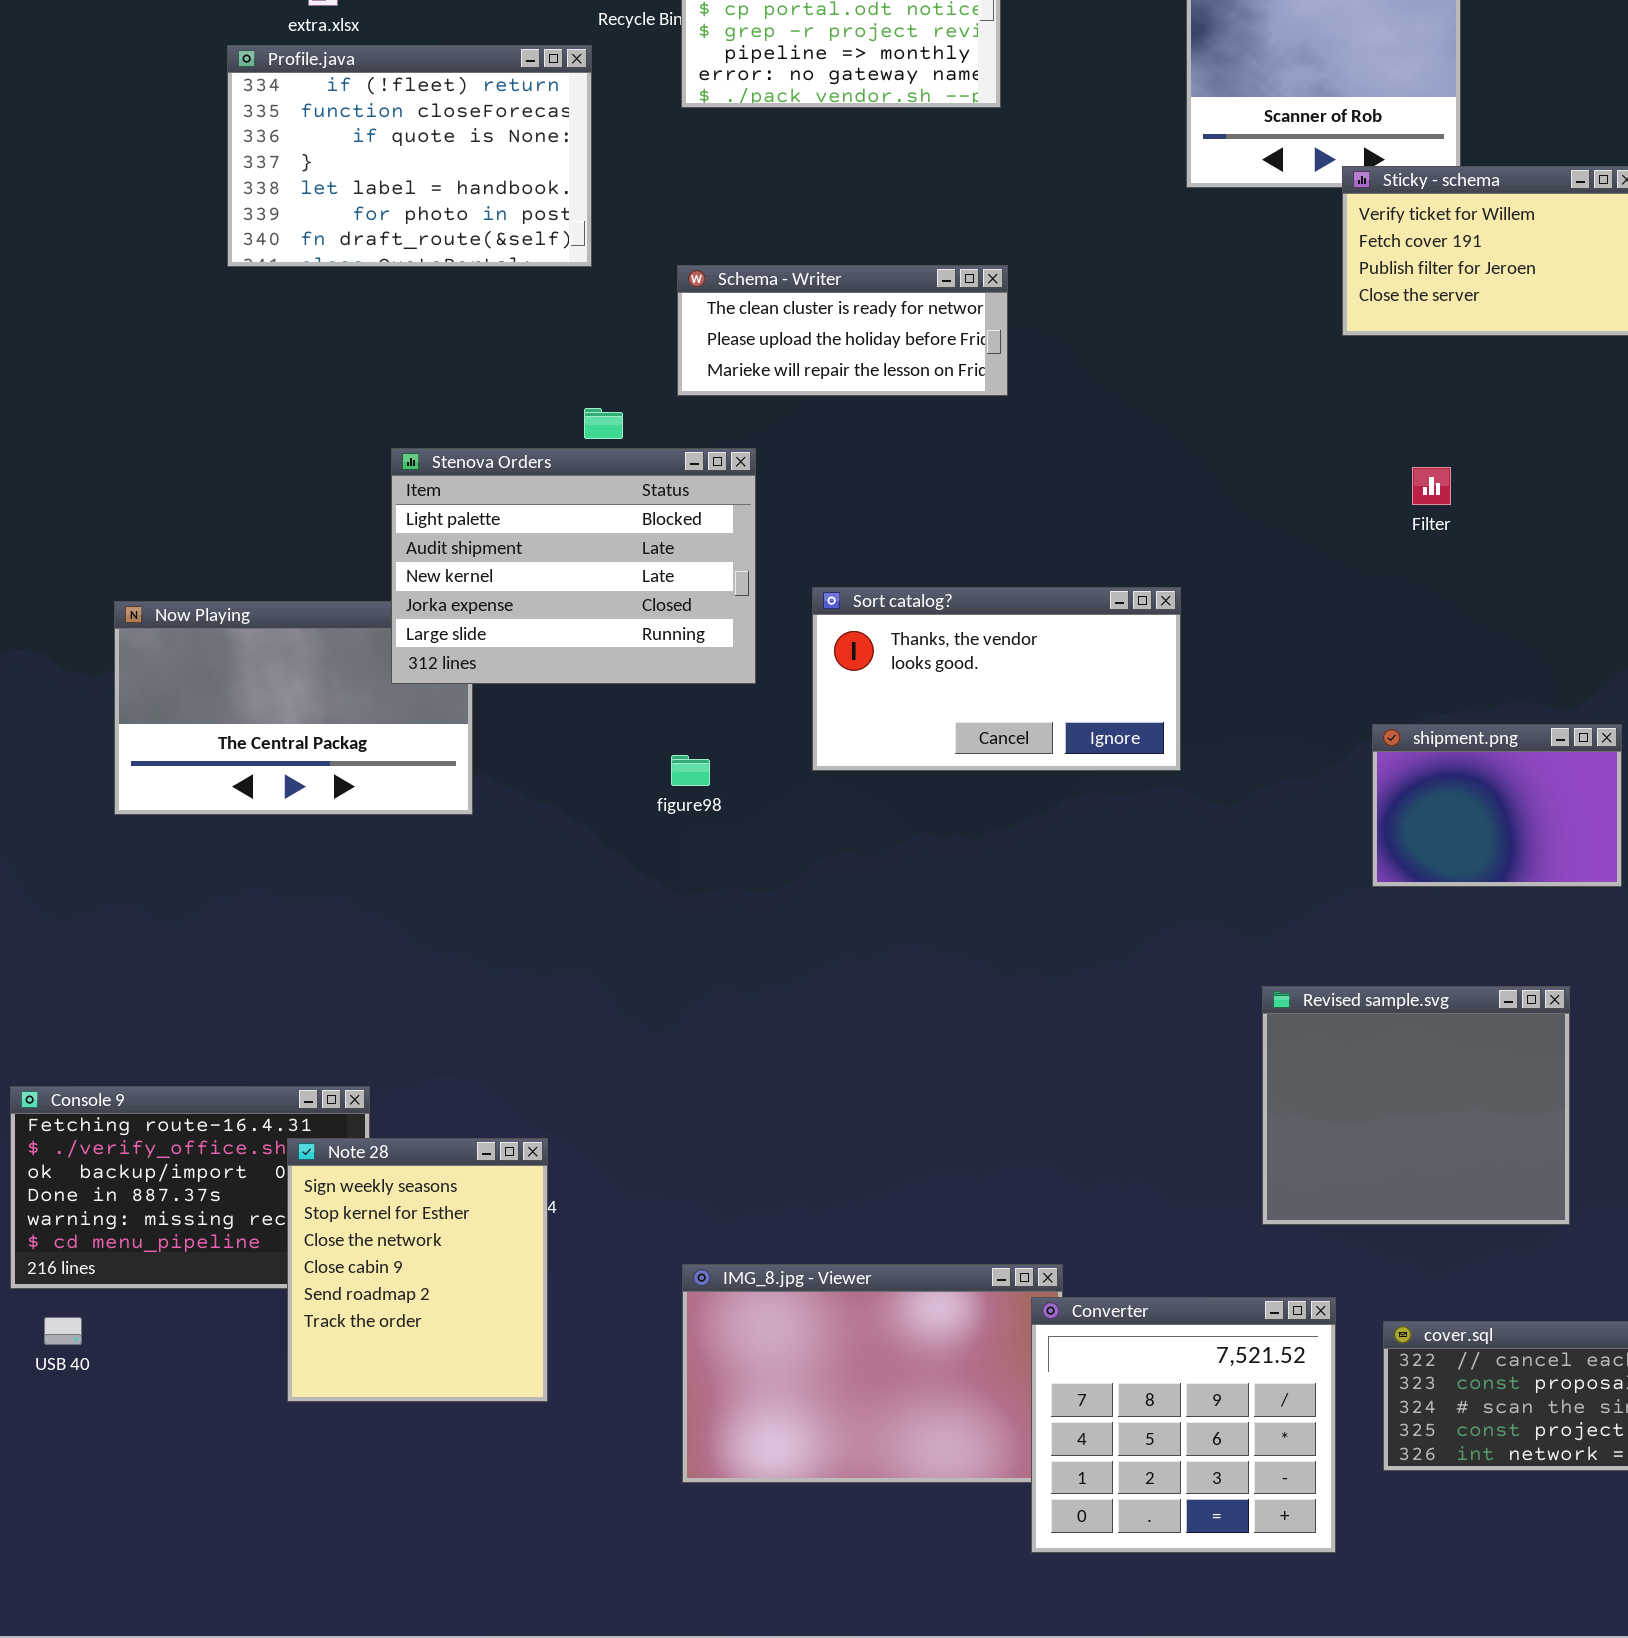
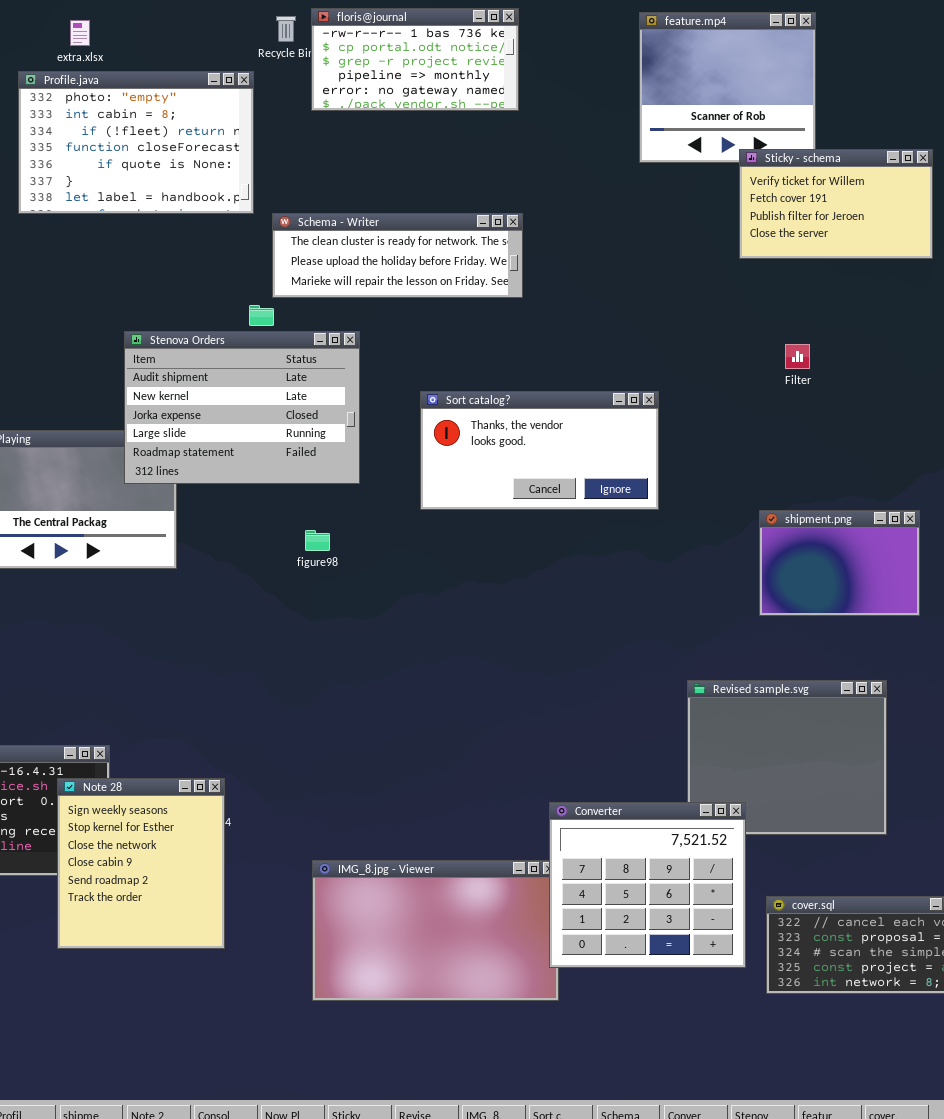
Profile.java: [227,45,592,267] -> [18,71,254,214], scrolled up 2 rows
Schema - Writer: [677,265,1008,396] -> [272,213,523,298], resized
Stenova Orders: [391,448,756,684] -> [124,331,360,484], scrolled down 1 row
Sort catalog?: [812,587,1181,771] -> [420,391,659,510], moved
Converter: [1031,1297,1336,1553] -> [549,802,746,968], moved

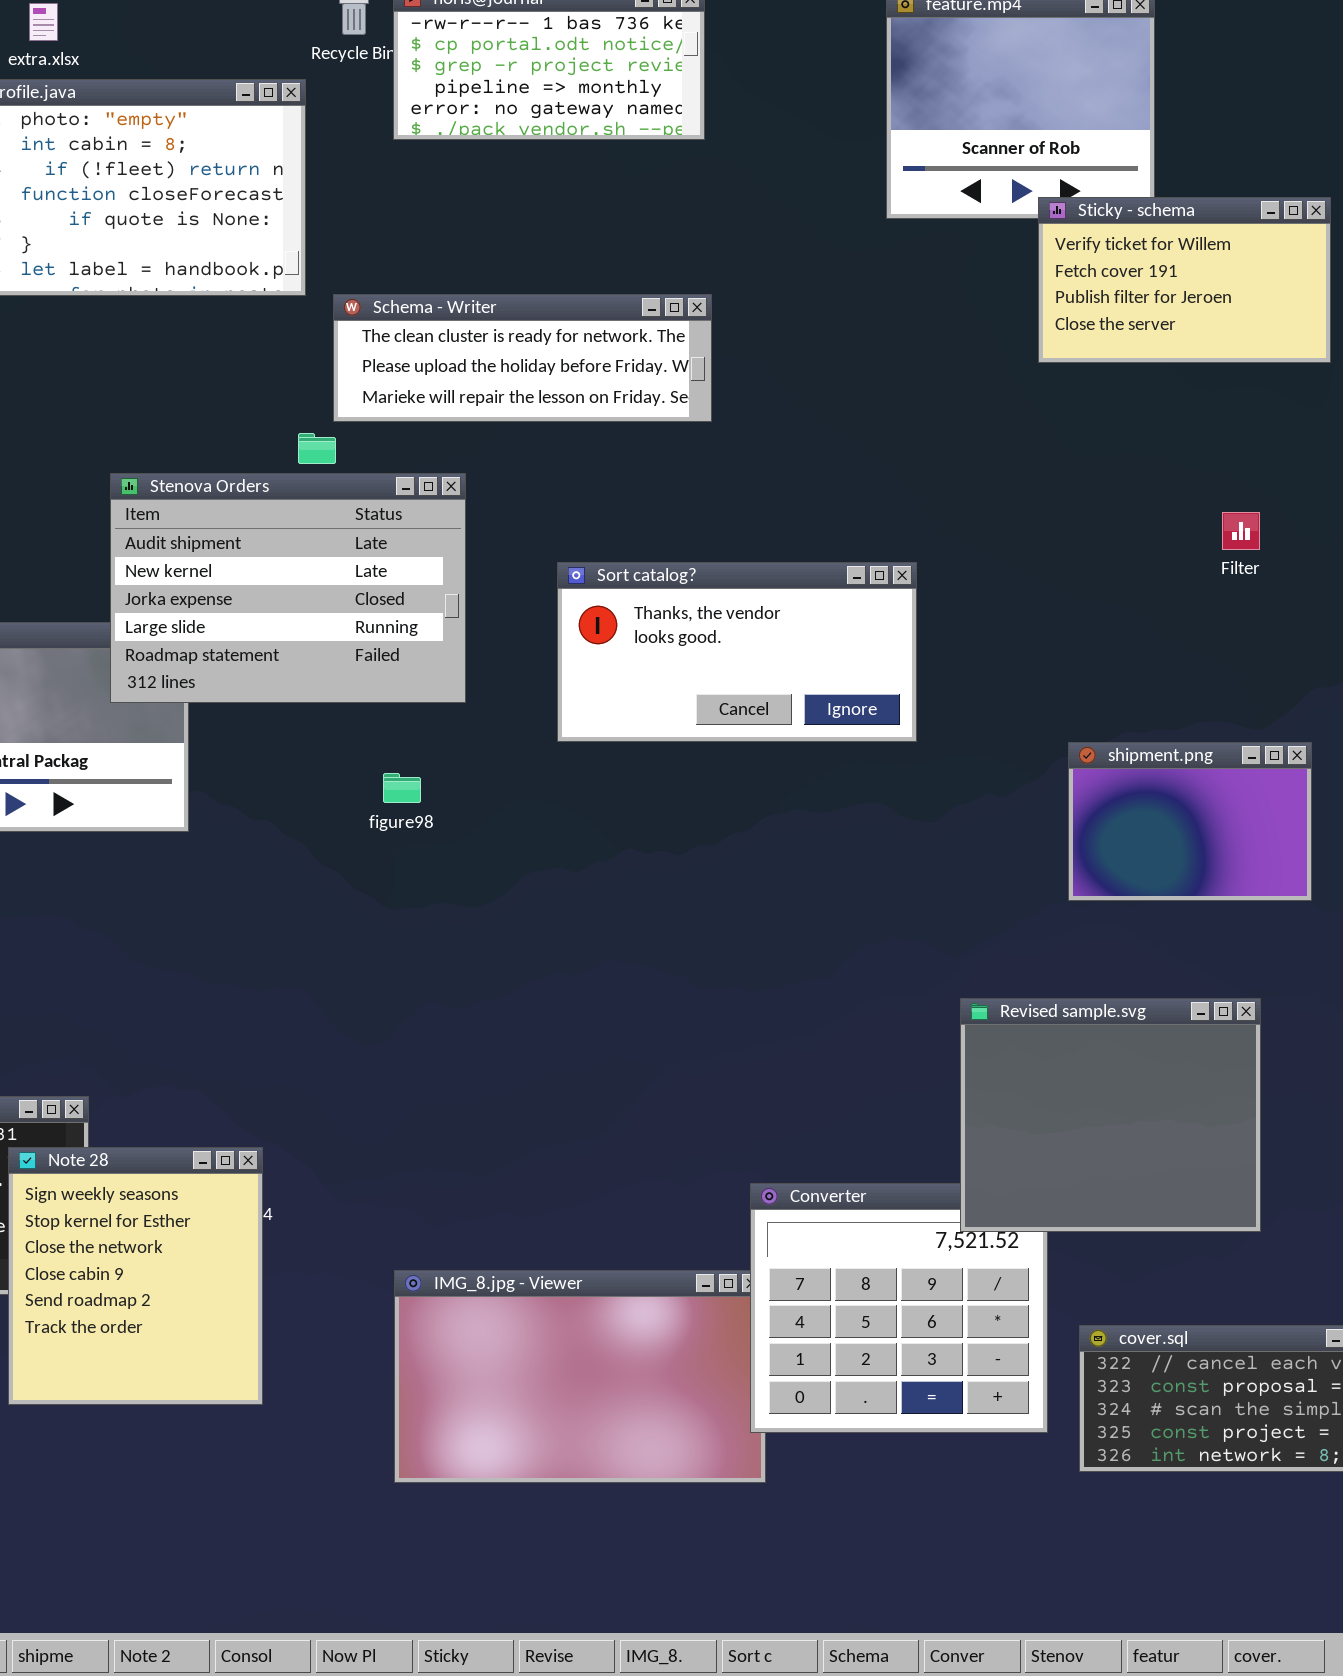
Filter: [785,344,810,369] -> [1222,512,1260,550], moved
Revised sample.svg: [687,680,887,835] -> [960,998,1261,1232], raised

